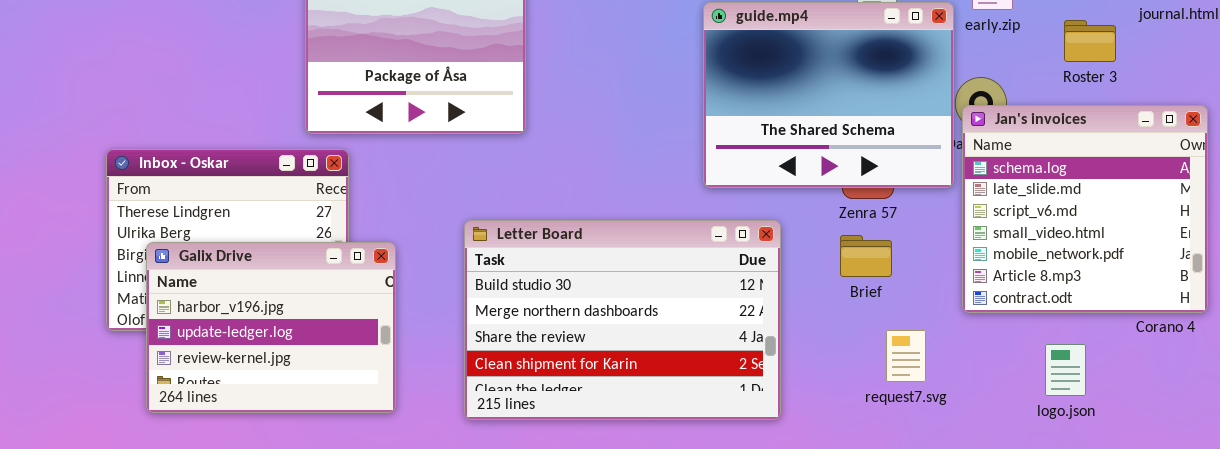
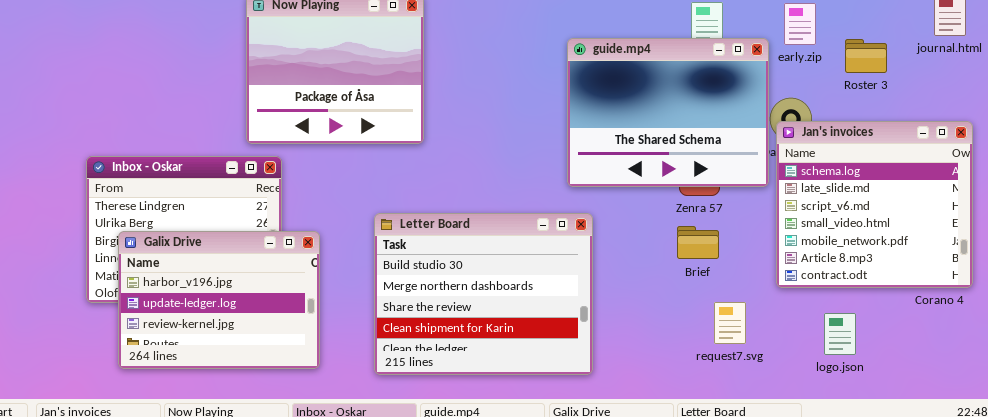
Roster 3: [1064,20,1116,62] -> [845,39,887,73], moved
Letter Board: [464,220,781,420] -> [374,213,593,375], resized
logo.json: [1045,344,1086,396] -> [824,313,856,355], moved

